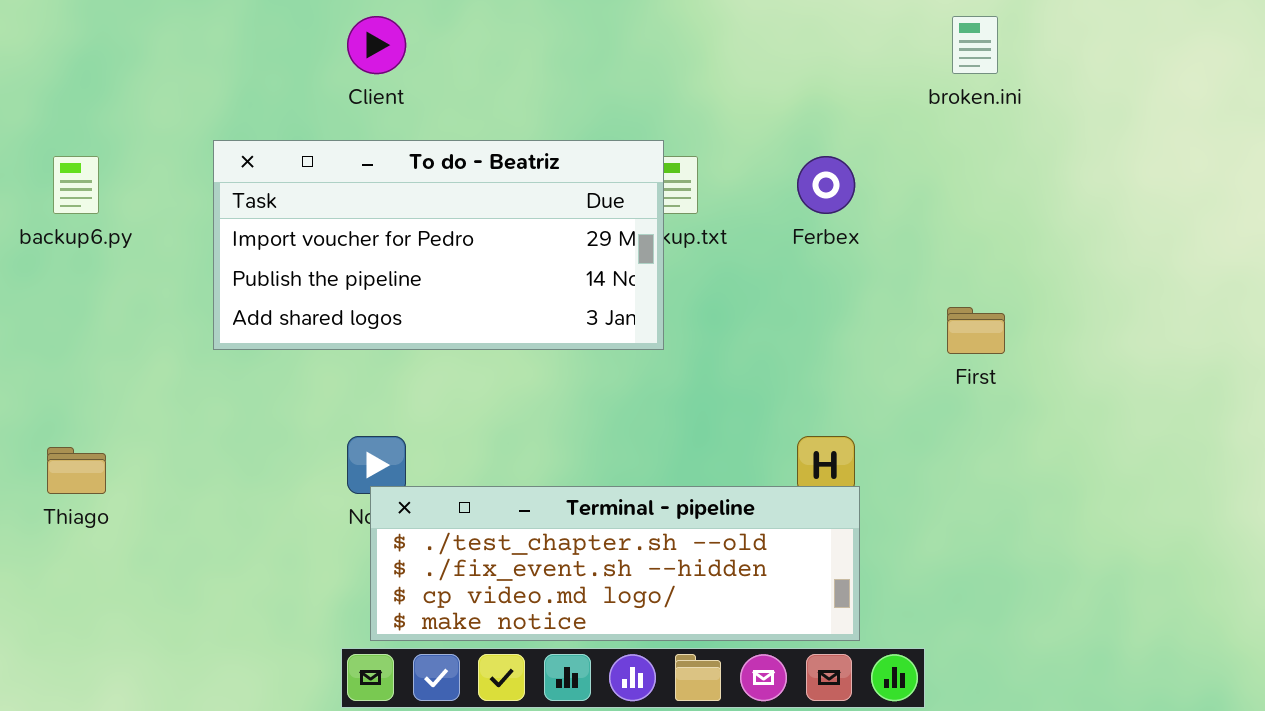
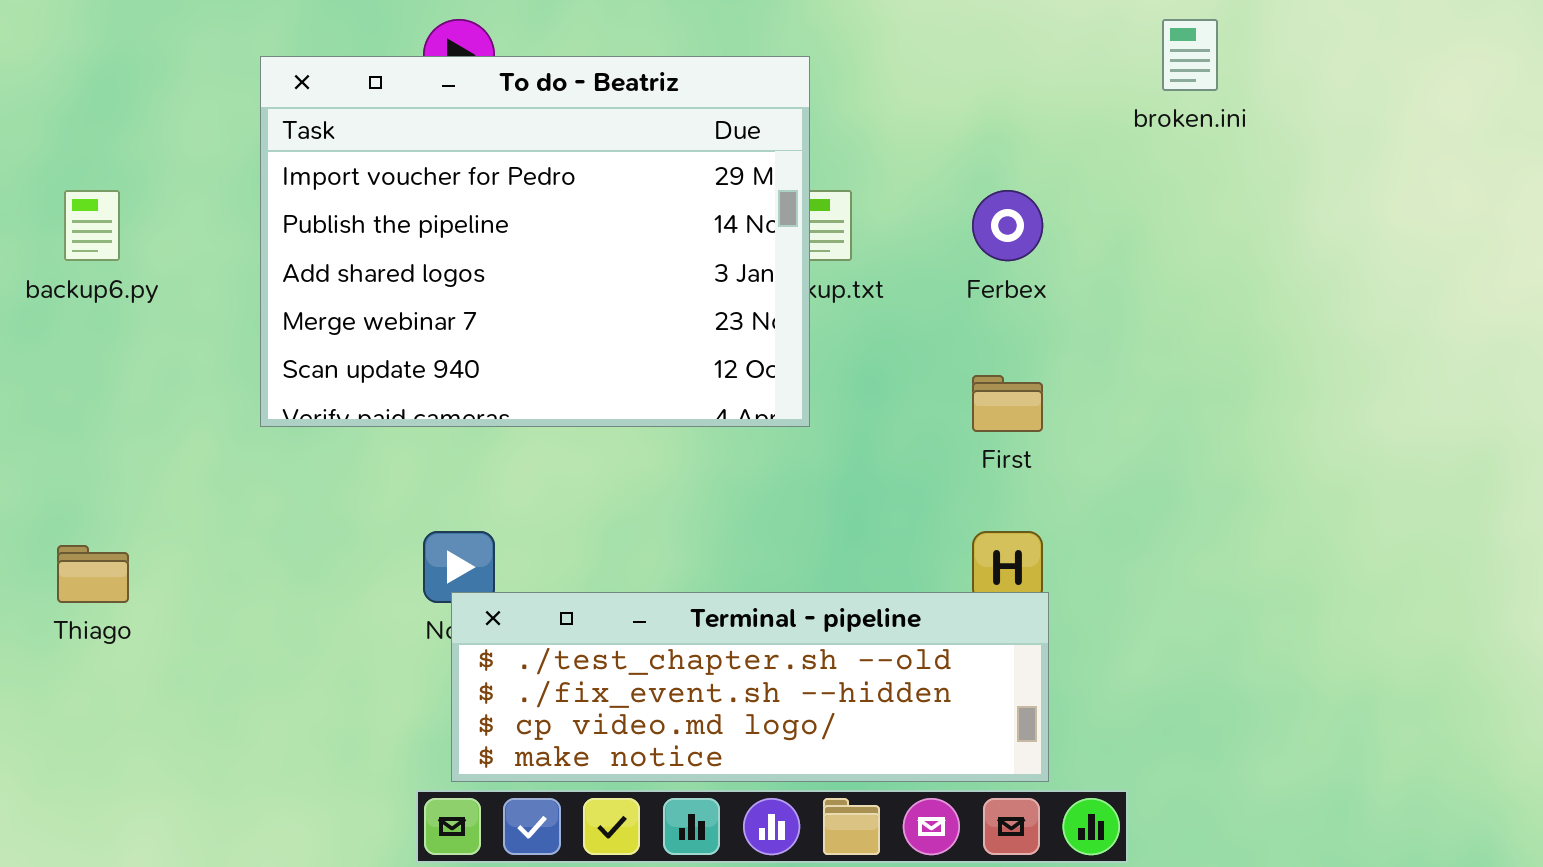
To do - Beatriz: [213,140,664,350] -> [260,56,810,427], resized
First: [947,307,1005,354] -> [972,375,1043,432], moved

